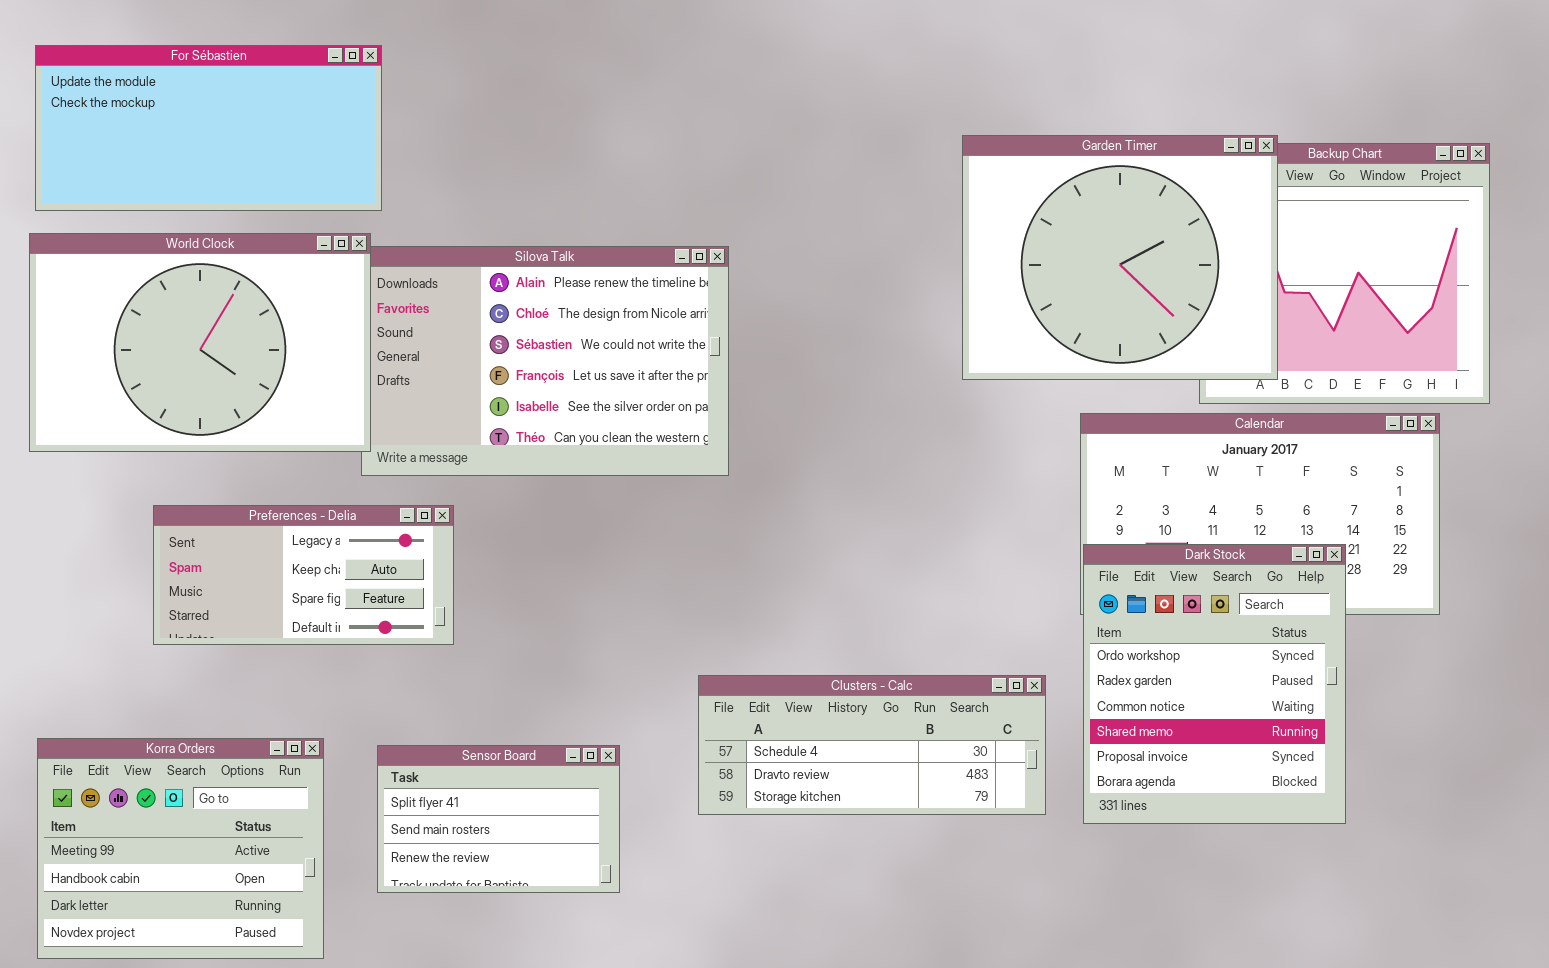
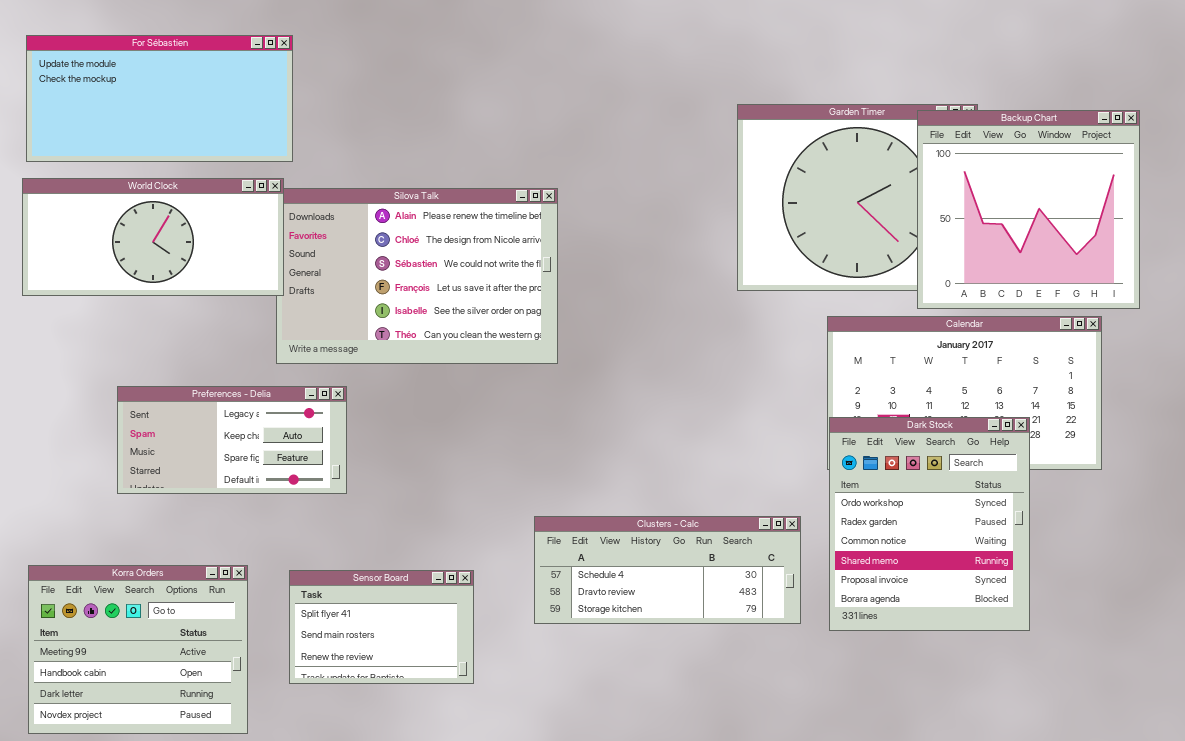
Backup Chart: [1199,143,1490,404] -> [917,110,1140,309], raised
World Clock: [29,233,371,452] -> [22,178,284,296], resized

